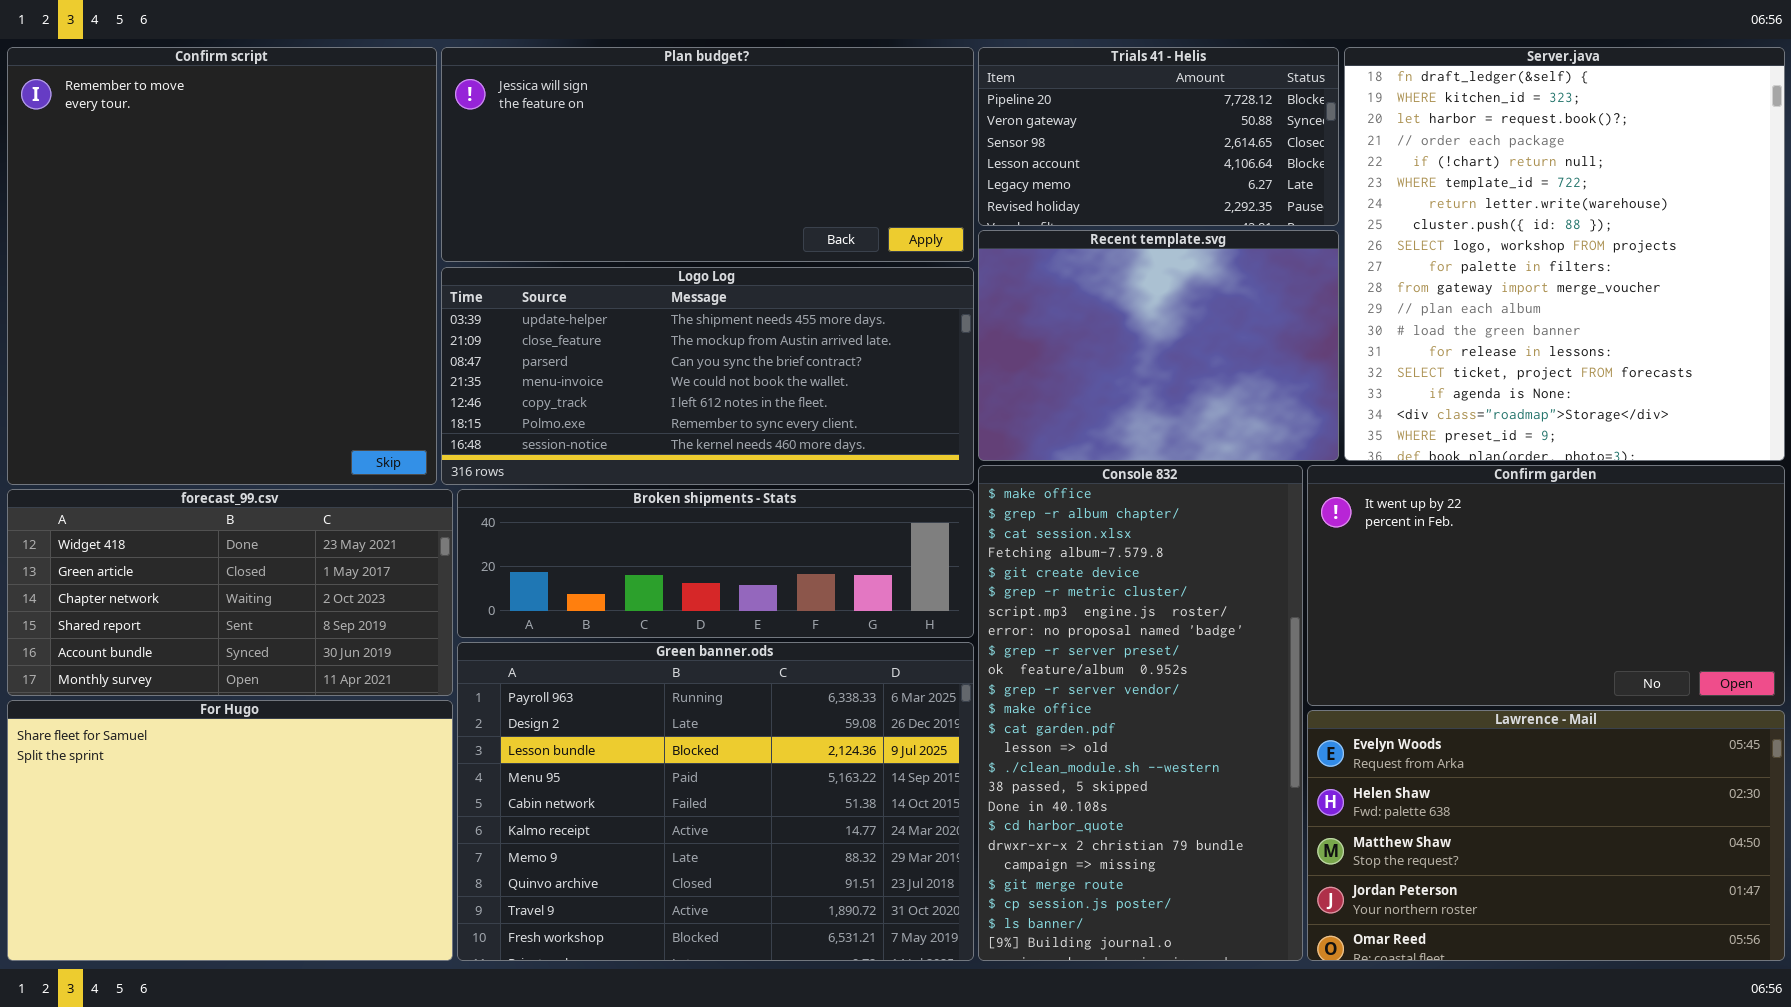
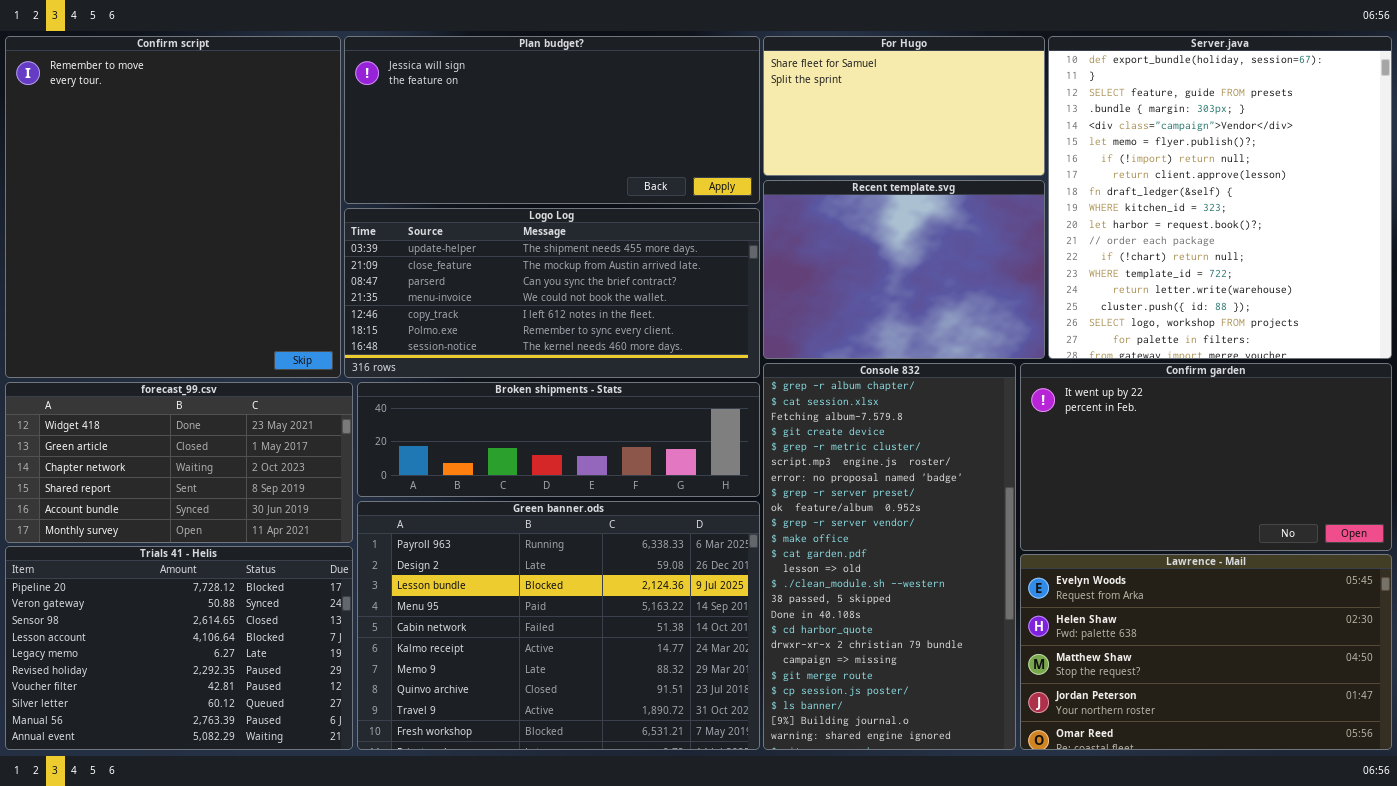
Trials 41 - Helis: [978,47,1339,226] -> [5,546,353,750], moved, resized
Server.java: [1344,47,1785,461] -> [1048,36,1392,359], scrolled up 8 rows
Console 832: [978,465,1303,961] -> [763,363,1016,750], scrolled down 1 row
For Hugo: [7,700,453,961] -> [763,36,1045,176], moved, resized

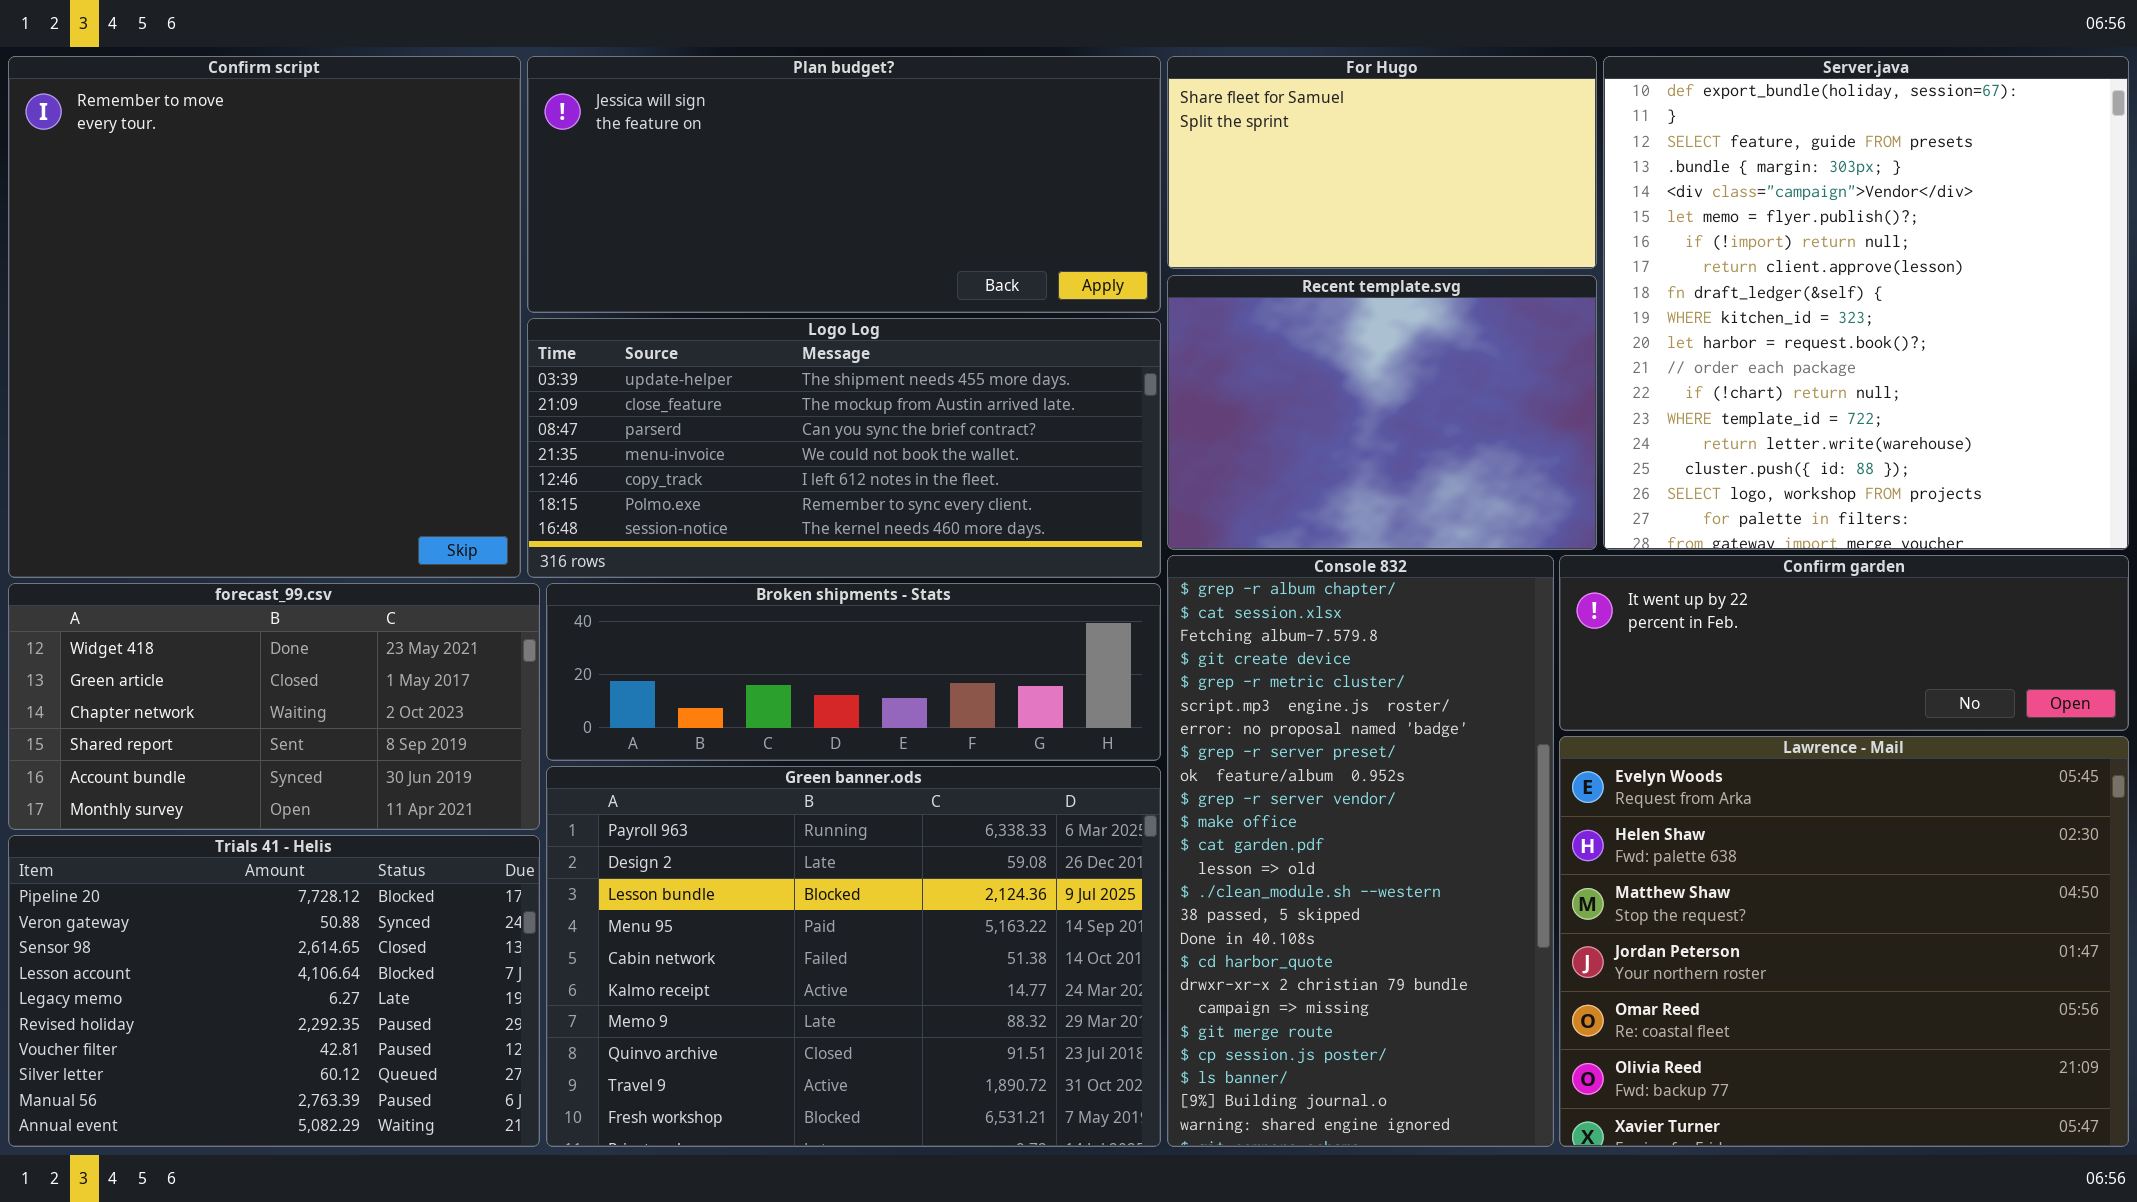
Confirm garden: [1020,363,1392,551] -> [1559,555,2129,731], resized
Lawrence - Mail: [1020,554,1392,750] -> [1559,736,2129,1147], resized

